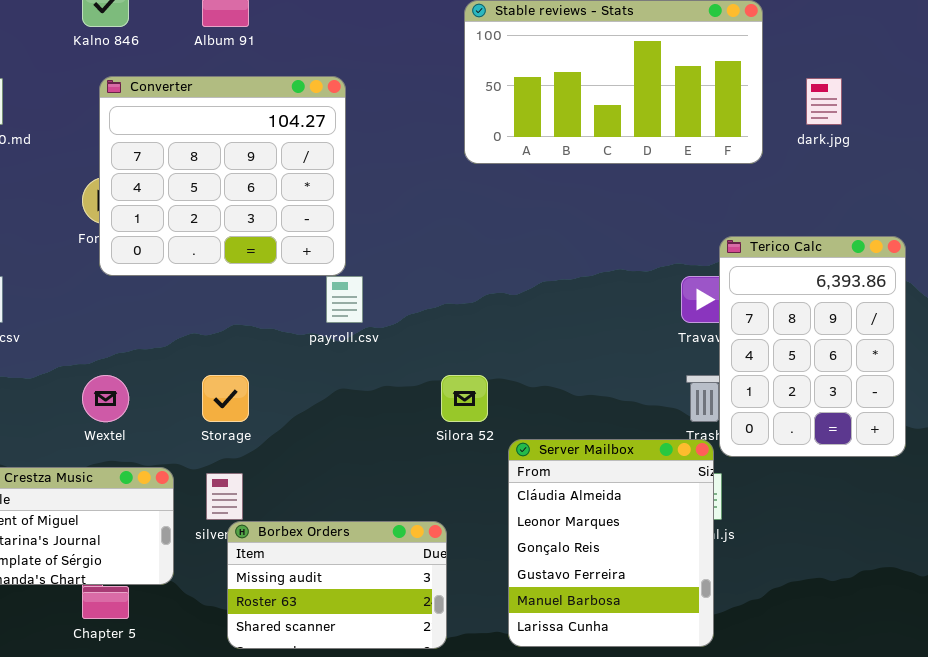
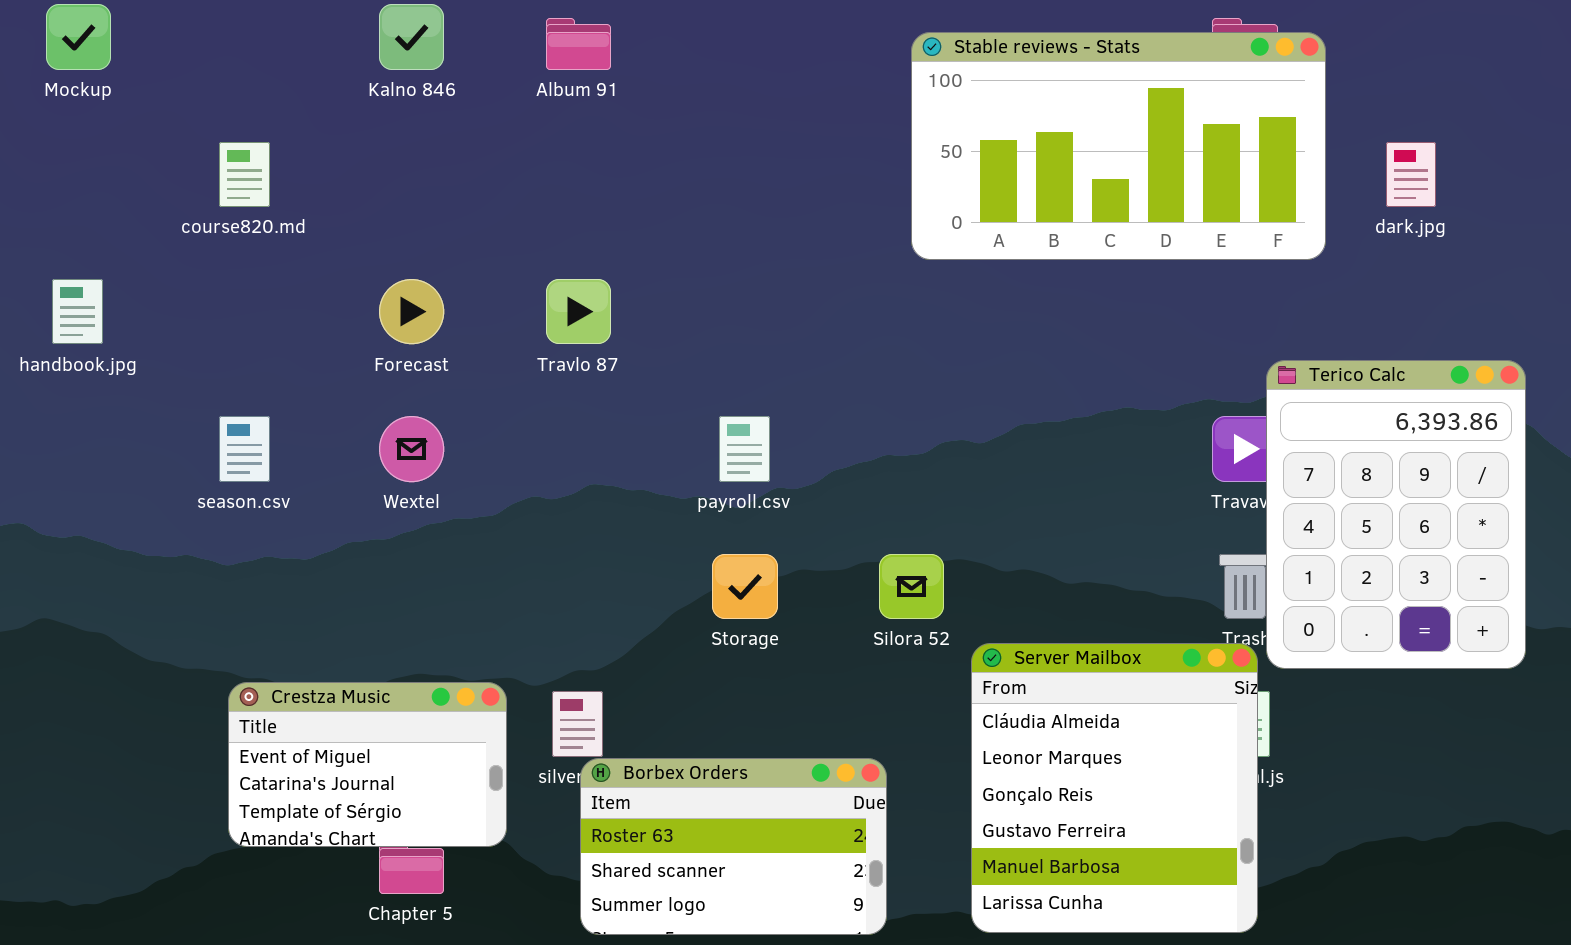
Converter: [99,76,346,276] -> none, closed
Wextel: [82,375,129,422] -> [379,416,444,482], moved
Storage: [202,375,249,422] -> [712,554,778,619], moved
Borbex Orders: [227,521,447,649] -> [580,758,887,935], scrolled down 1 row

